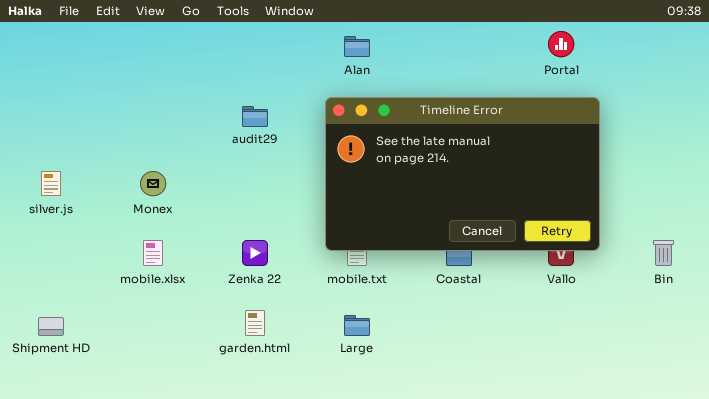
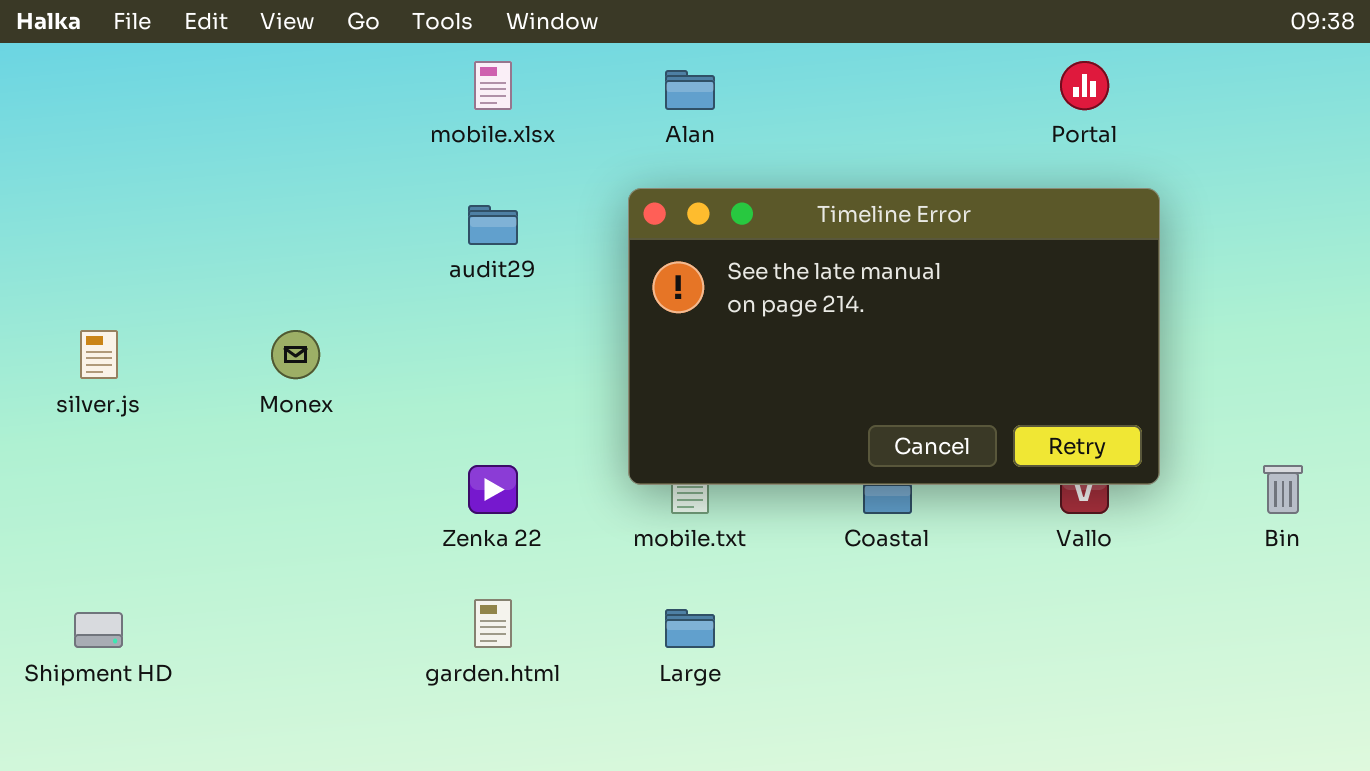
mobile.xlsx: [143,240,163,266] -> [474,61,512,110], moved

